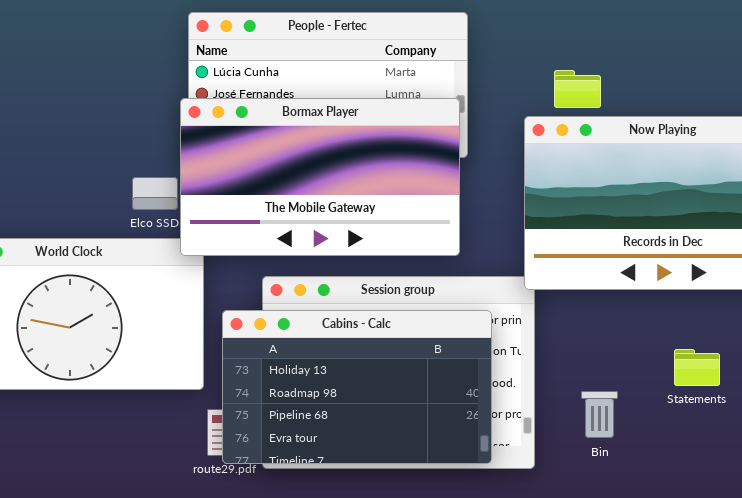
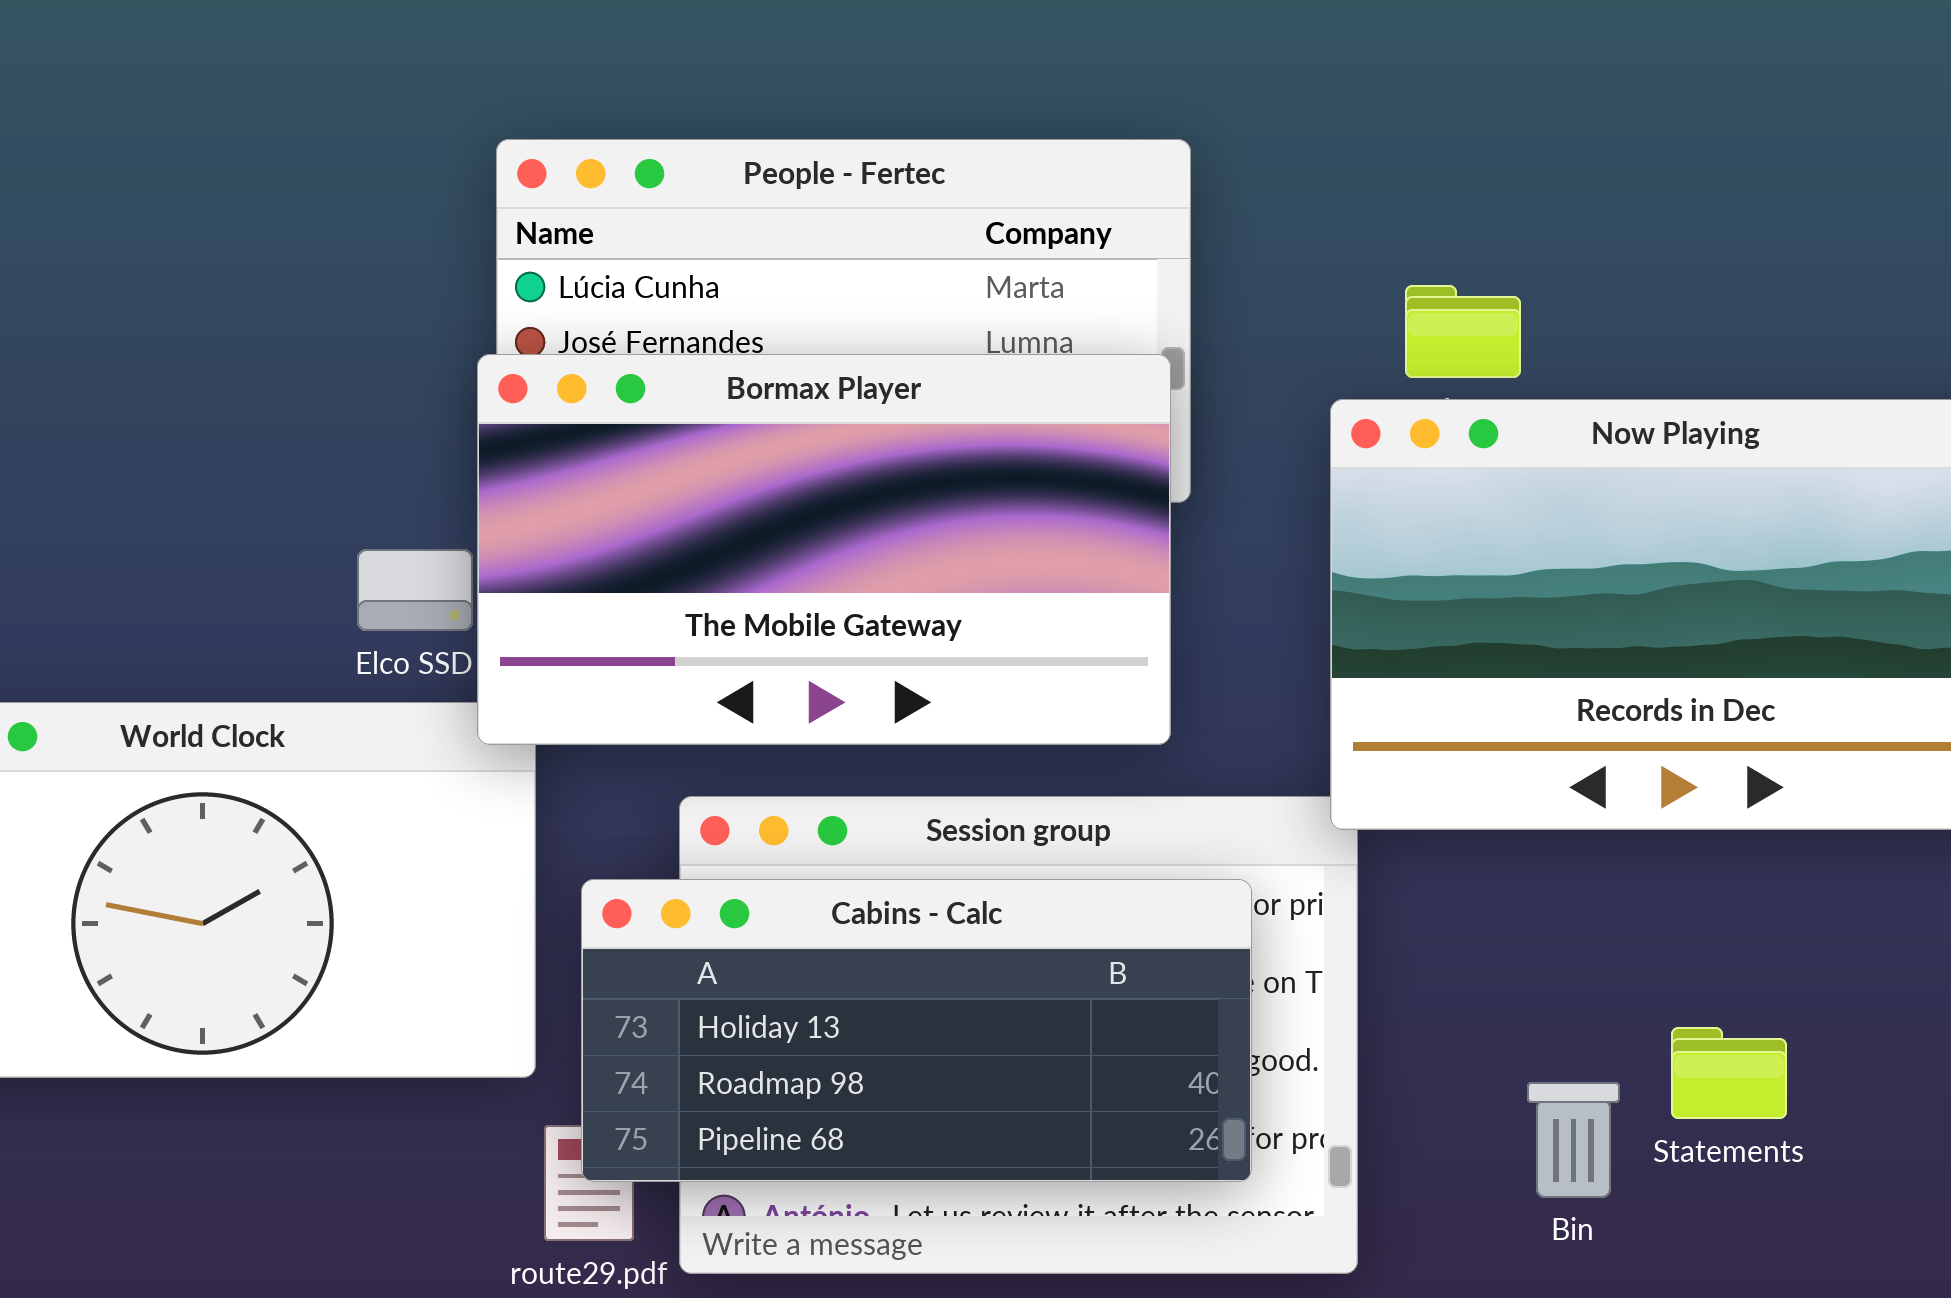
Cabins - Calc: [222,310,492,464] -> [581,879,1252,1182], resized
Statements: [674,349,720,386] -> [1671,1027,1787,1119], moved
Bin: [581,391,618,438] -> [1527,1082,1620,1198], moved

